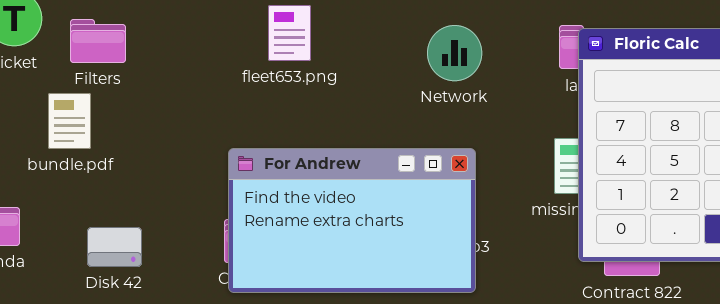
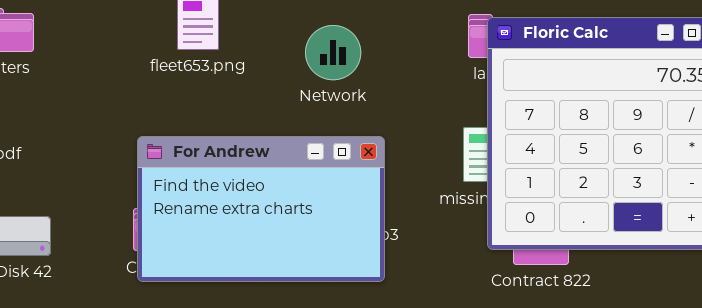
Network: [427,25,482,81] -> [305,25,361,80], moved

